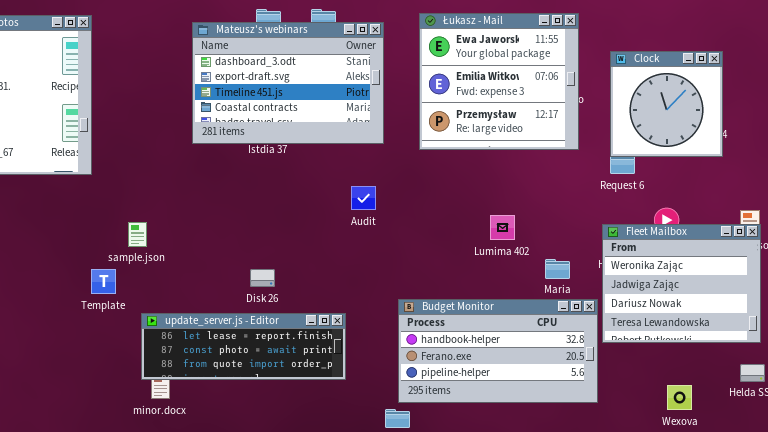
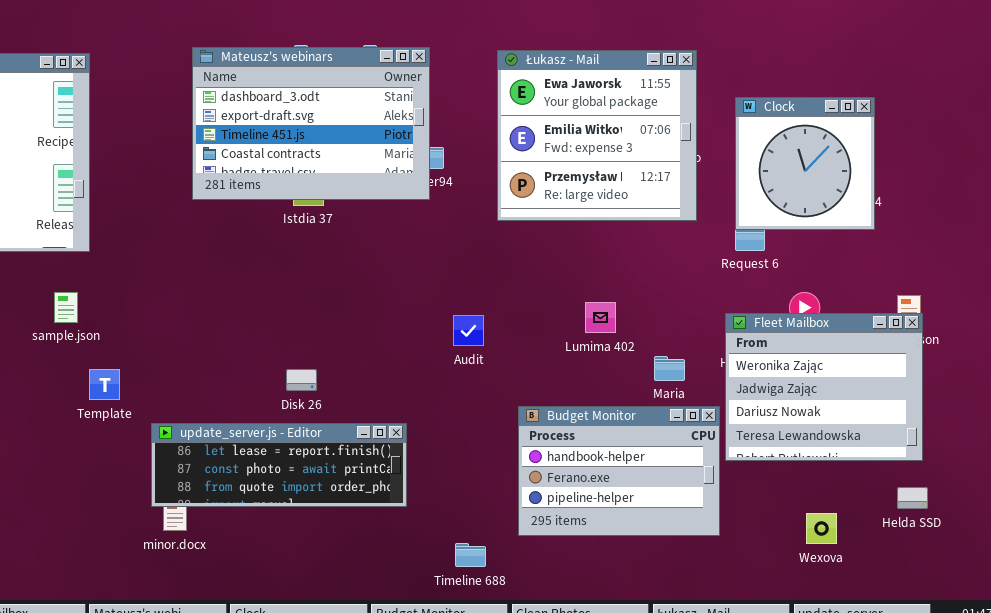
Mateusz's webinars: [192,22,384,144] -> [192,47,430,200], moved
Audit: [351,186,376,210] -> [453,315,484,346], moved
sample.json: [128,222,147,247] -> [54,292,78,323], moved
Budget Monitor: [398,299,598,403] -> [518,406,720,536], resized

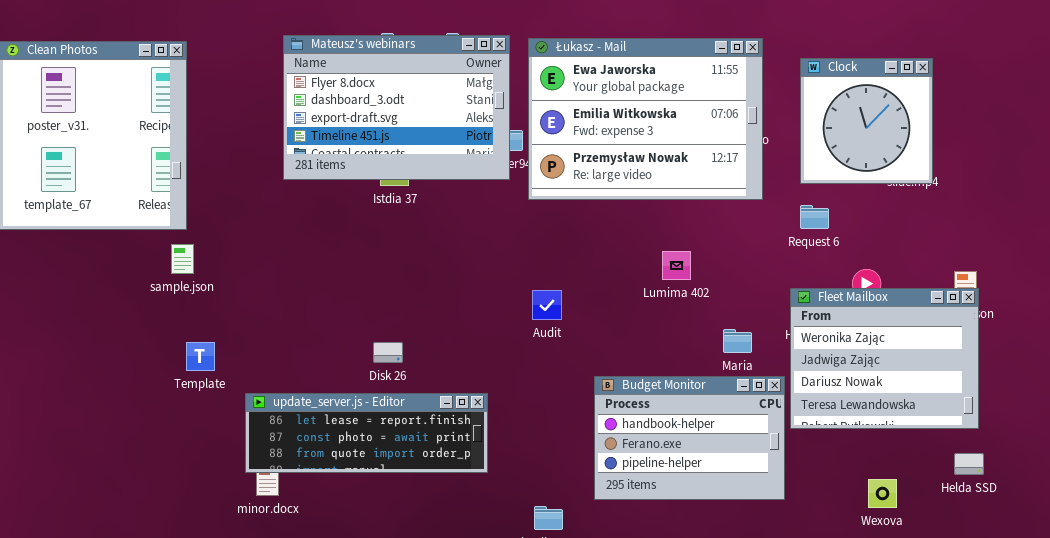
Mateusz's webinars: [192,47,430,200] -> [283,35,510,180], scrolled up 1 row
Łukasz - Mail: [497,50,697,221] -> [528,38,763,200], resized
Clock: [735,97,875,230] -> [800,58,933,184], moved
sample.json: [54,292,78,323] -> [171,244,194,274], moved
Lumima 402: [585,302,616,333] -> [662,251,691,280], moved

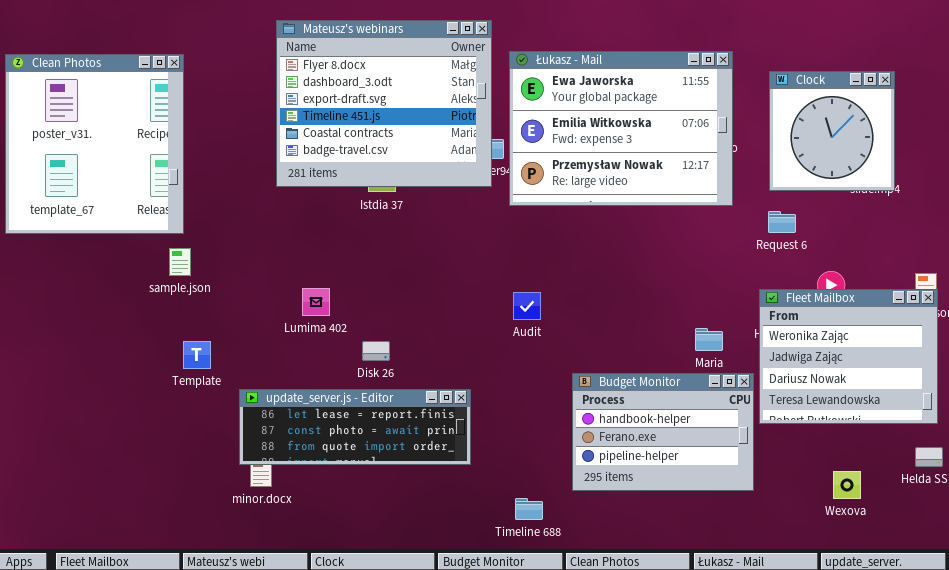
Mateusz's webinars: [283,35,510,180] -> [276,20,492,187], resized
Lumima 402: [662,251,691,280] -> [302,288,330,316], moved

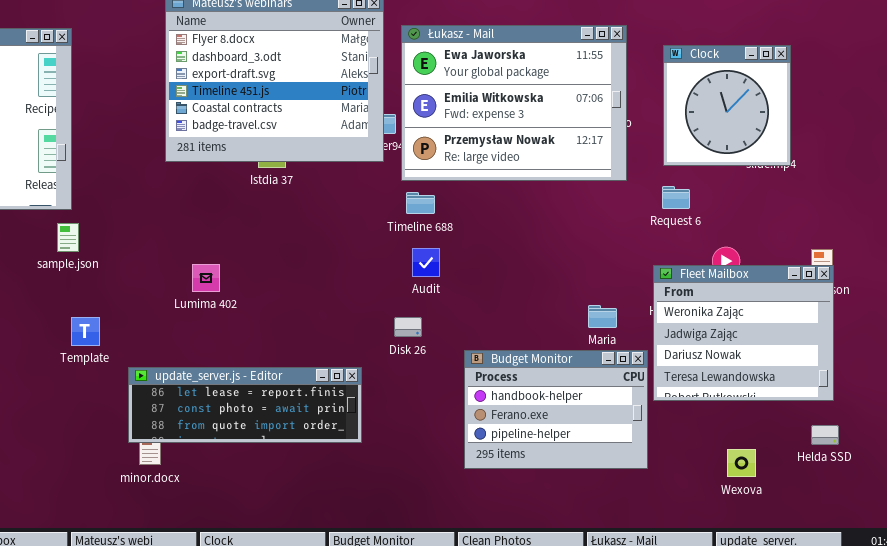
Audit: [513,292,541,320] -> [412,248,440,277], moved
Disk 26: [362,341,390,361] -> [394,317,422,337], moved
Timeline 688: [515,498,543,520] -> [406,192,435,214], moved

